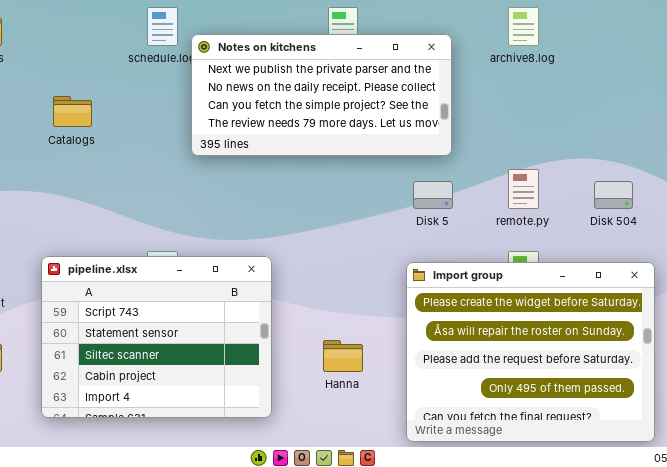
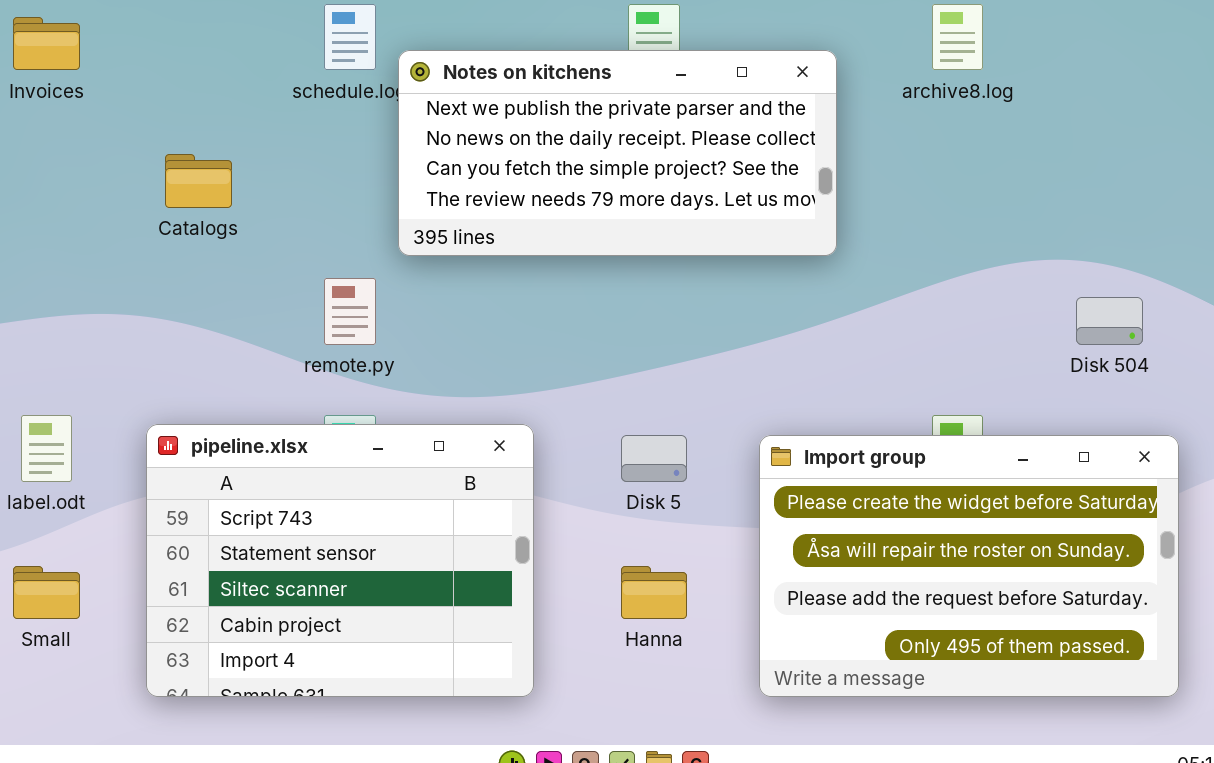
remote.py: [508,169,539,209] -> [324,278,376,345], moved
Disk 5: [413,181,453,209] -> [621,435,687,482], moved
Import group: [406,262,655,442] -> [759,435,1179,697], resized

